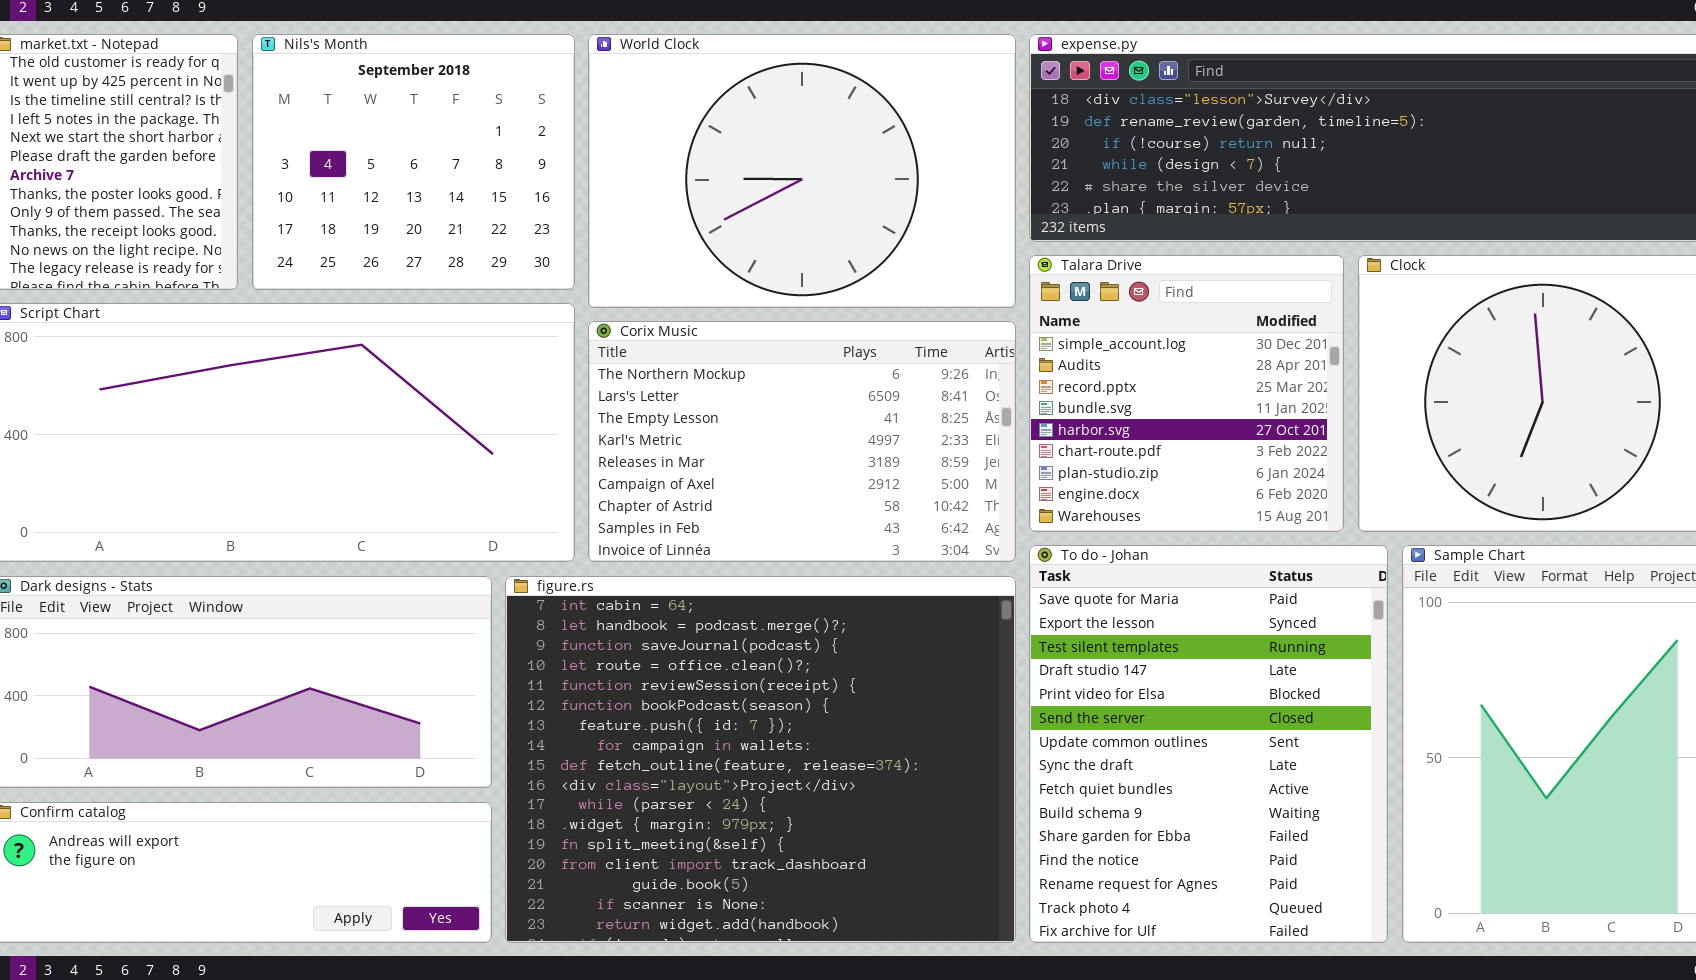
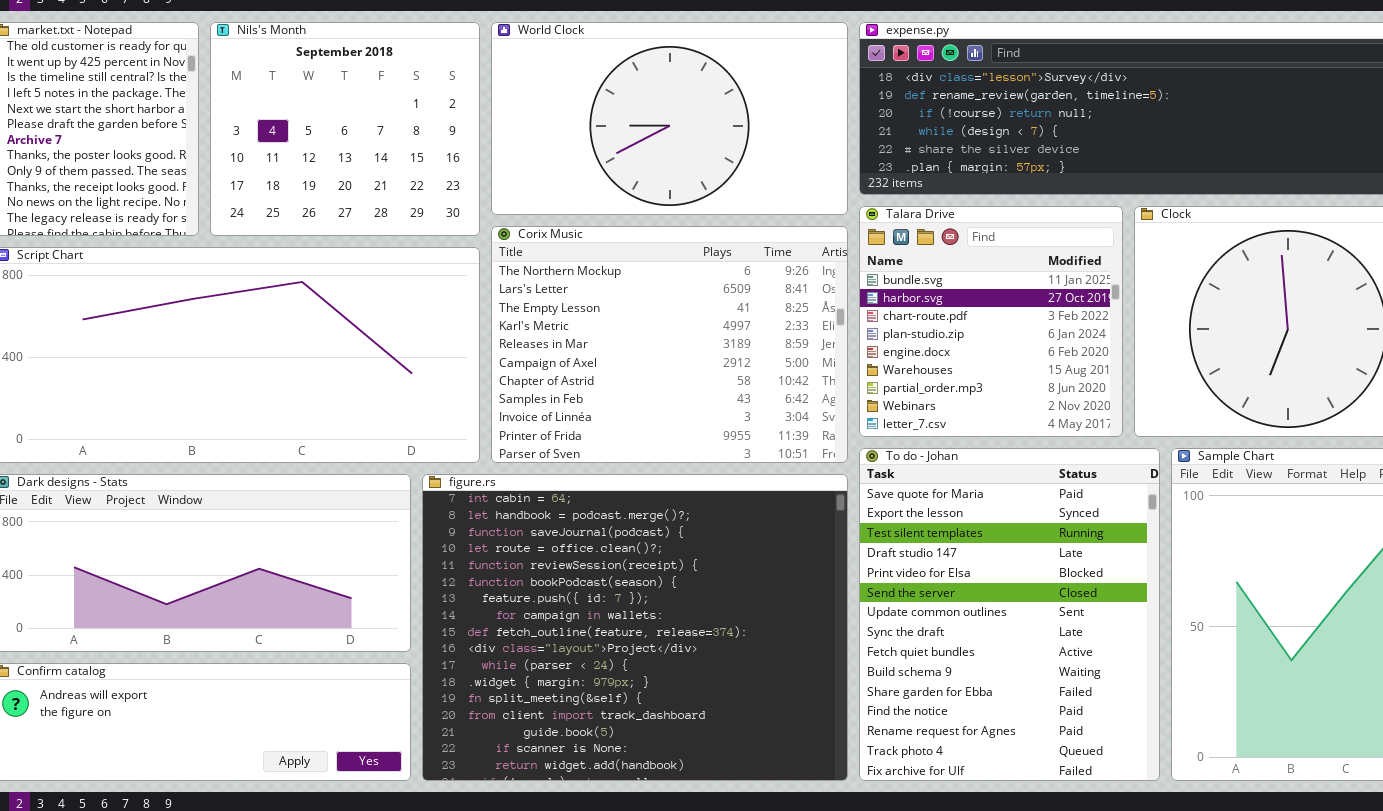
World Clock: [588,34,1016,308] -> [491,22,848,215], resized
Talara Drive: [1029,255,1344,532] -> [859,206,1123,437], scrolled down 3 rows
Corix Music: [588,321,1016,562] -> [491,226,848,463], resized

